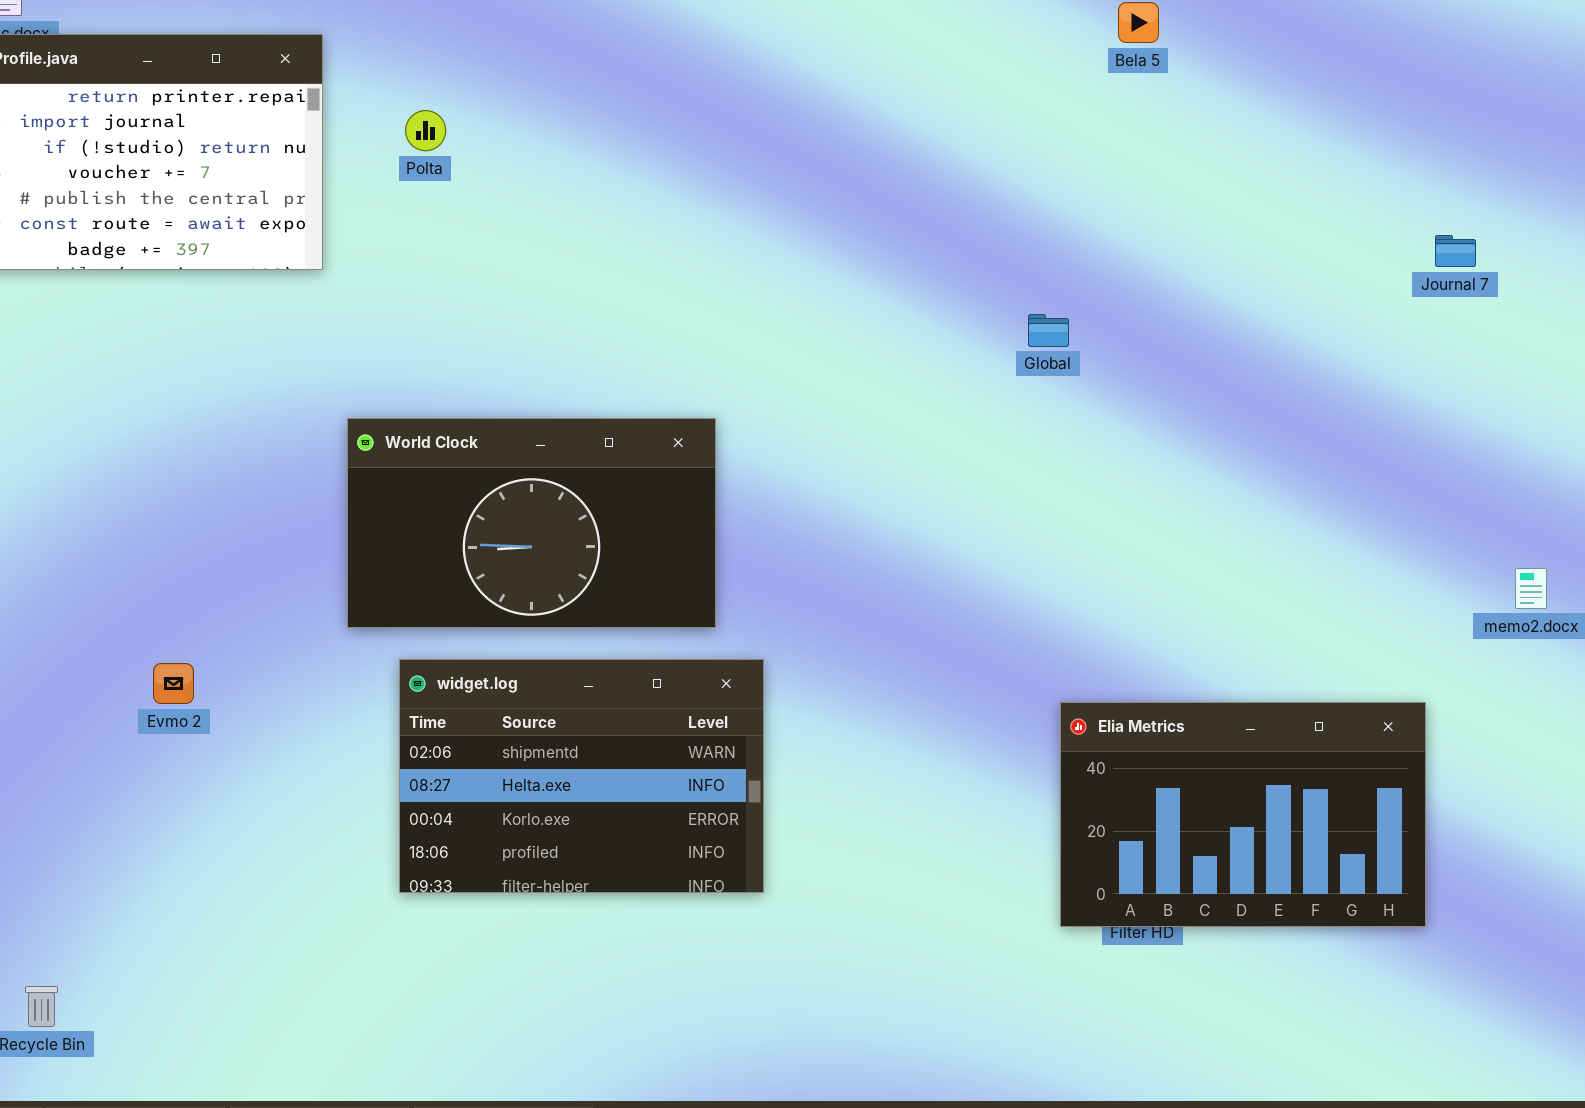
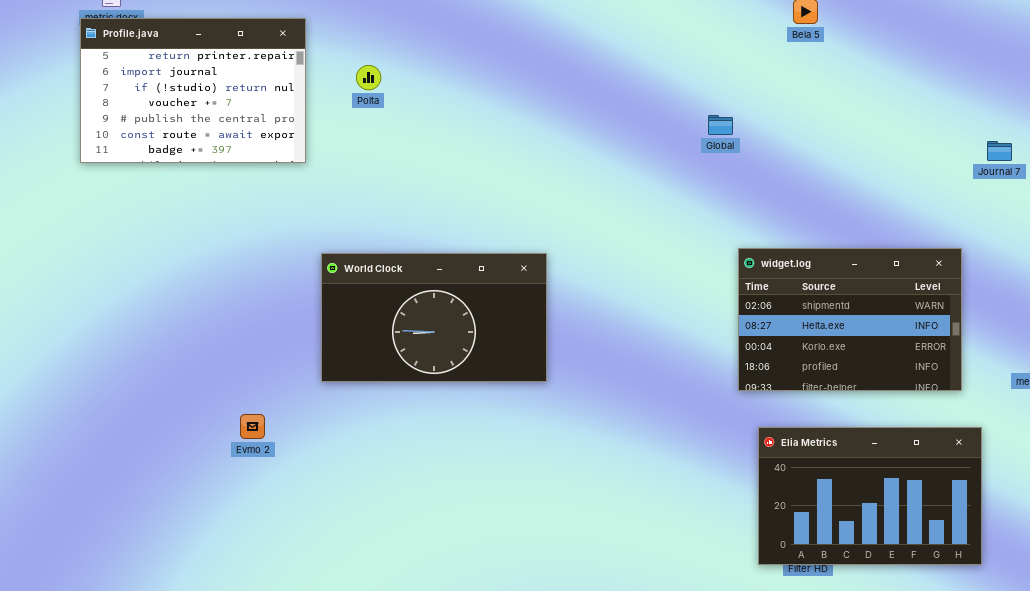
Global: [1028,314,1069,347] -> [708,115,733,135], moved
widget.log: [399,659,764,893] -> [738,248,962,391], moved
Evmo 2: [153,663,194,704] -> [240,414,265,439], moved

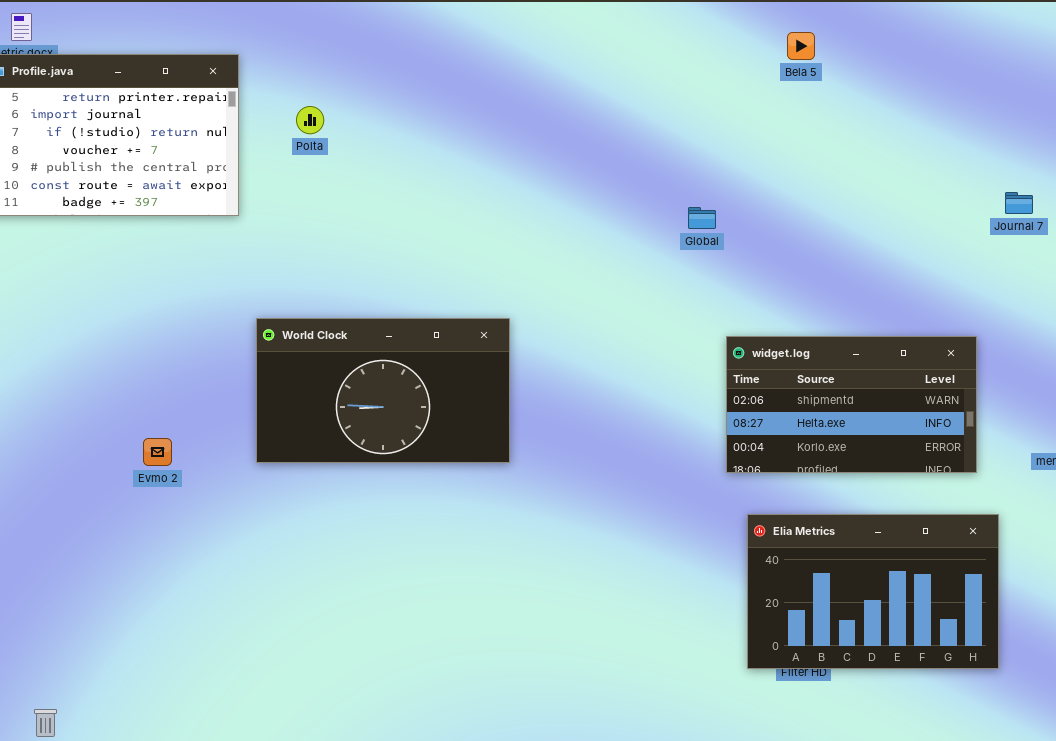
Global: [708,115,733,135] -> [688,207,716,229], moved
widget.log: [738,248,962,391] -> [726,336,977,473], resized
Evmo 2: [240,414,265,439] -> [143,438,172,466], moved

